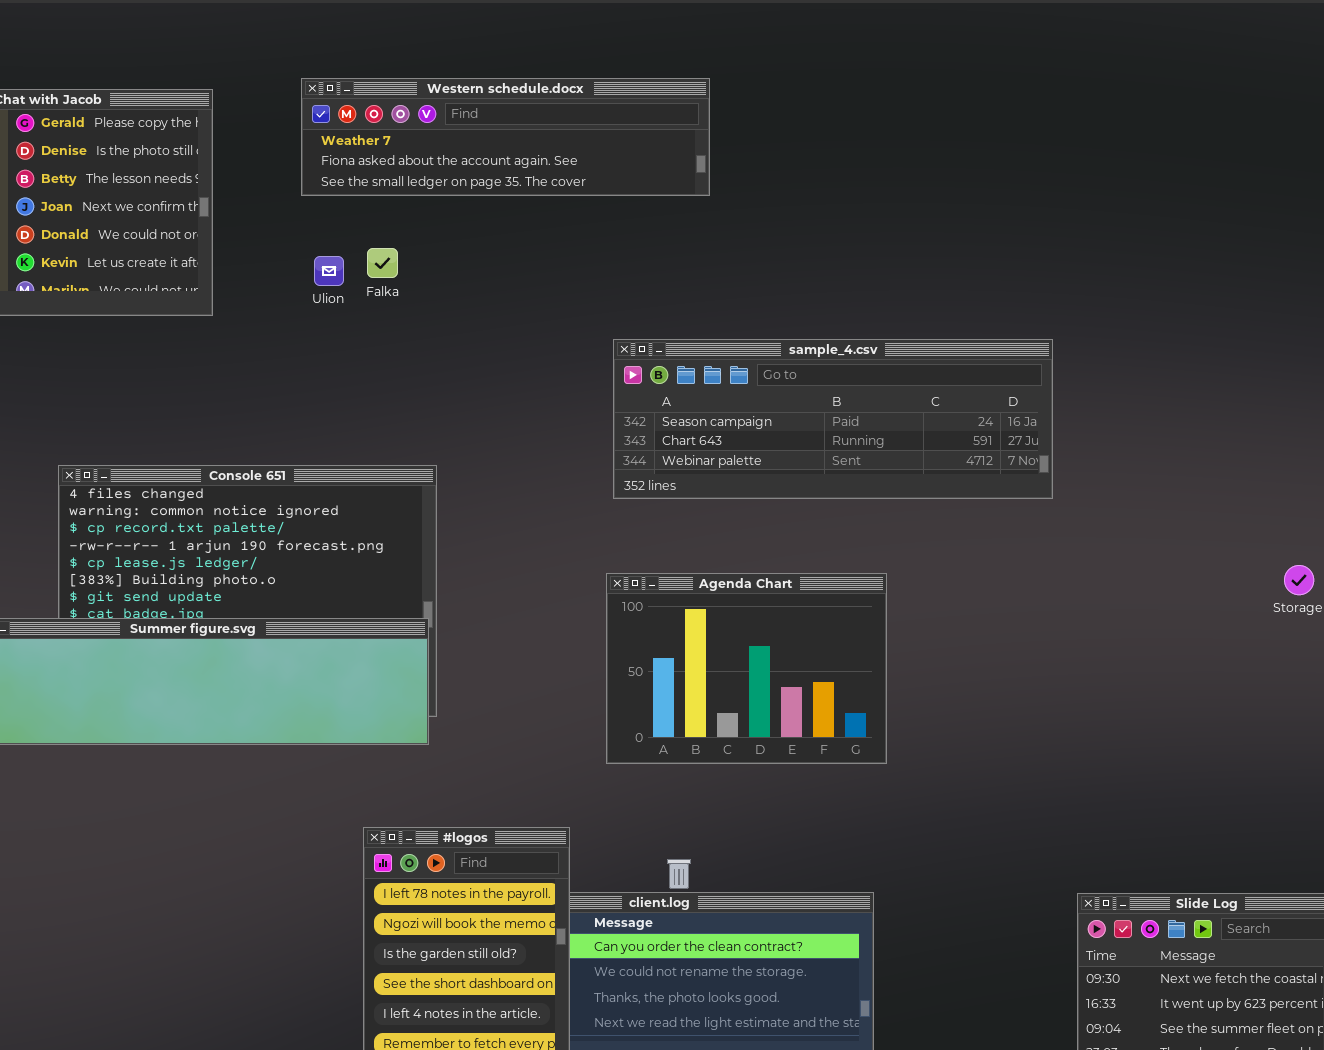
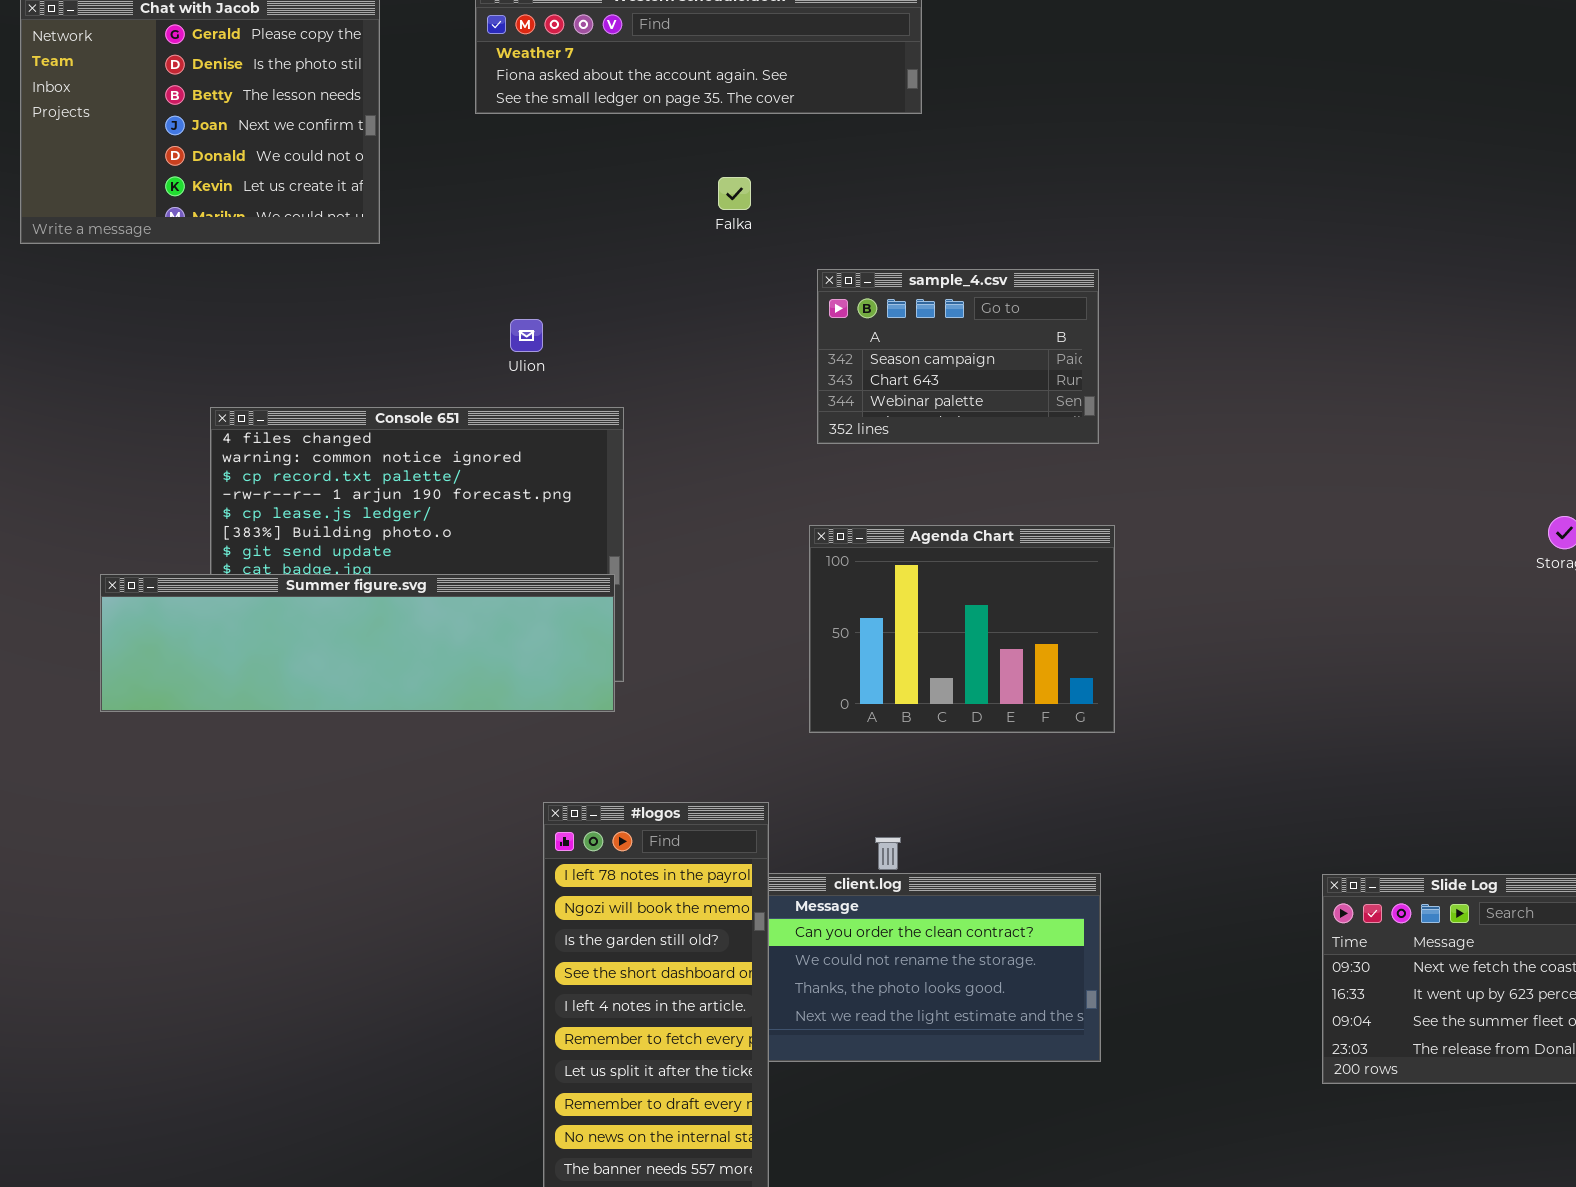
Falka: [367,248,398,278] -> [718,177,751,210], moved
Ulion: [314,256,344,286] -> [510,319,543,352], moved
sample_4.csv: [613,339,1053,499] -> [817,269,1099,444], resized

